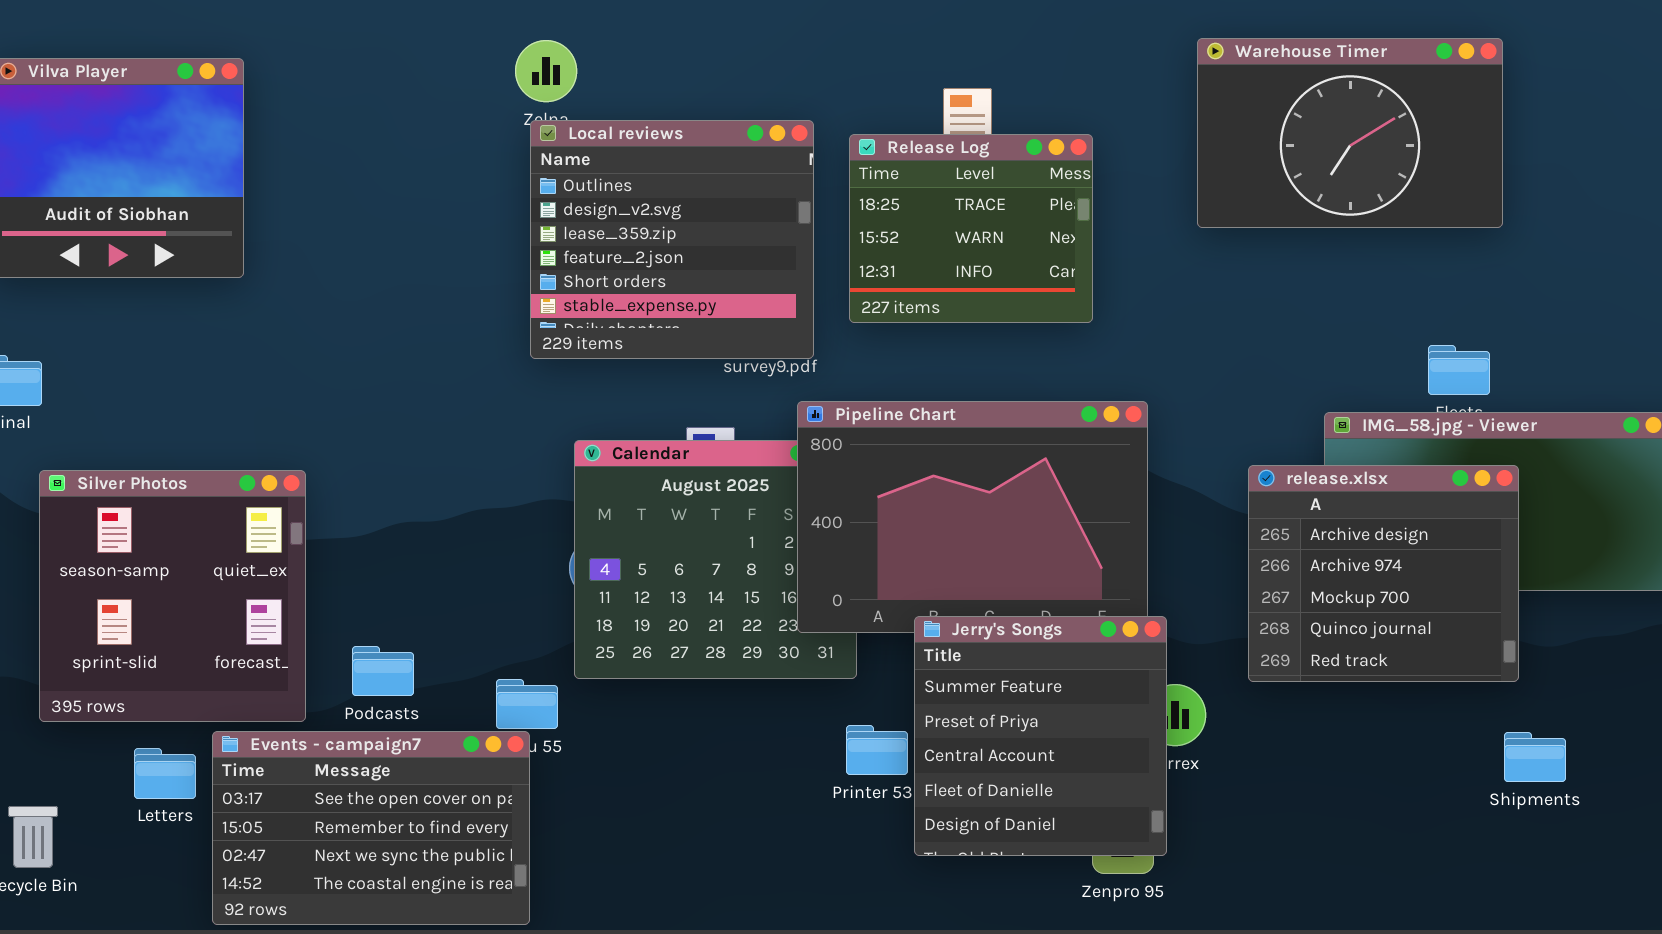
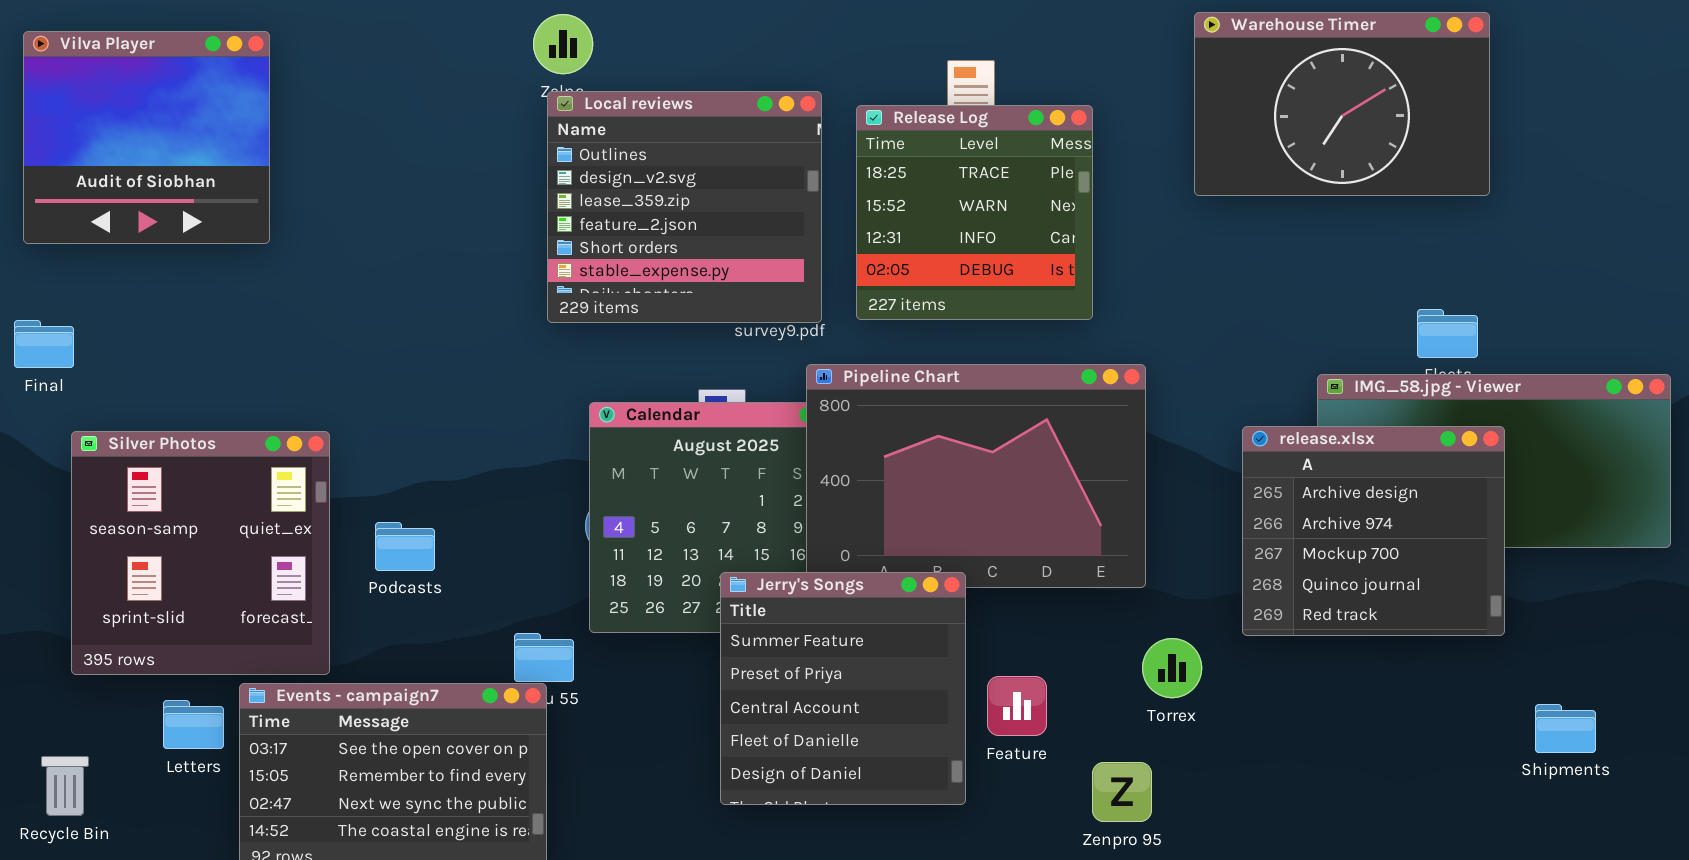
Release Log: [849,134,1093,323] -> [856,105,1093,320], resized
Jerry's Songs: [914,616,1167,856] -> [720,572,966,805], moved
Podcasts: [352,646,414,696] -> [375,522,435,571], moved
Shipments: [1504,732,1566,782] -> [1535,704,1596,753], moved

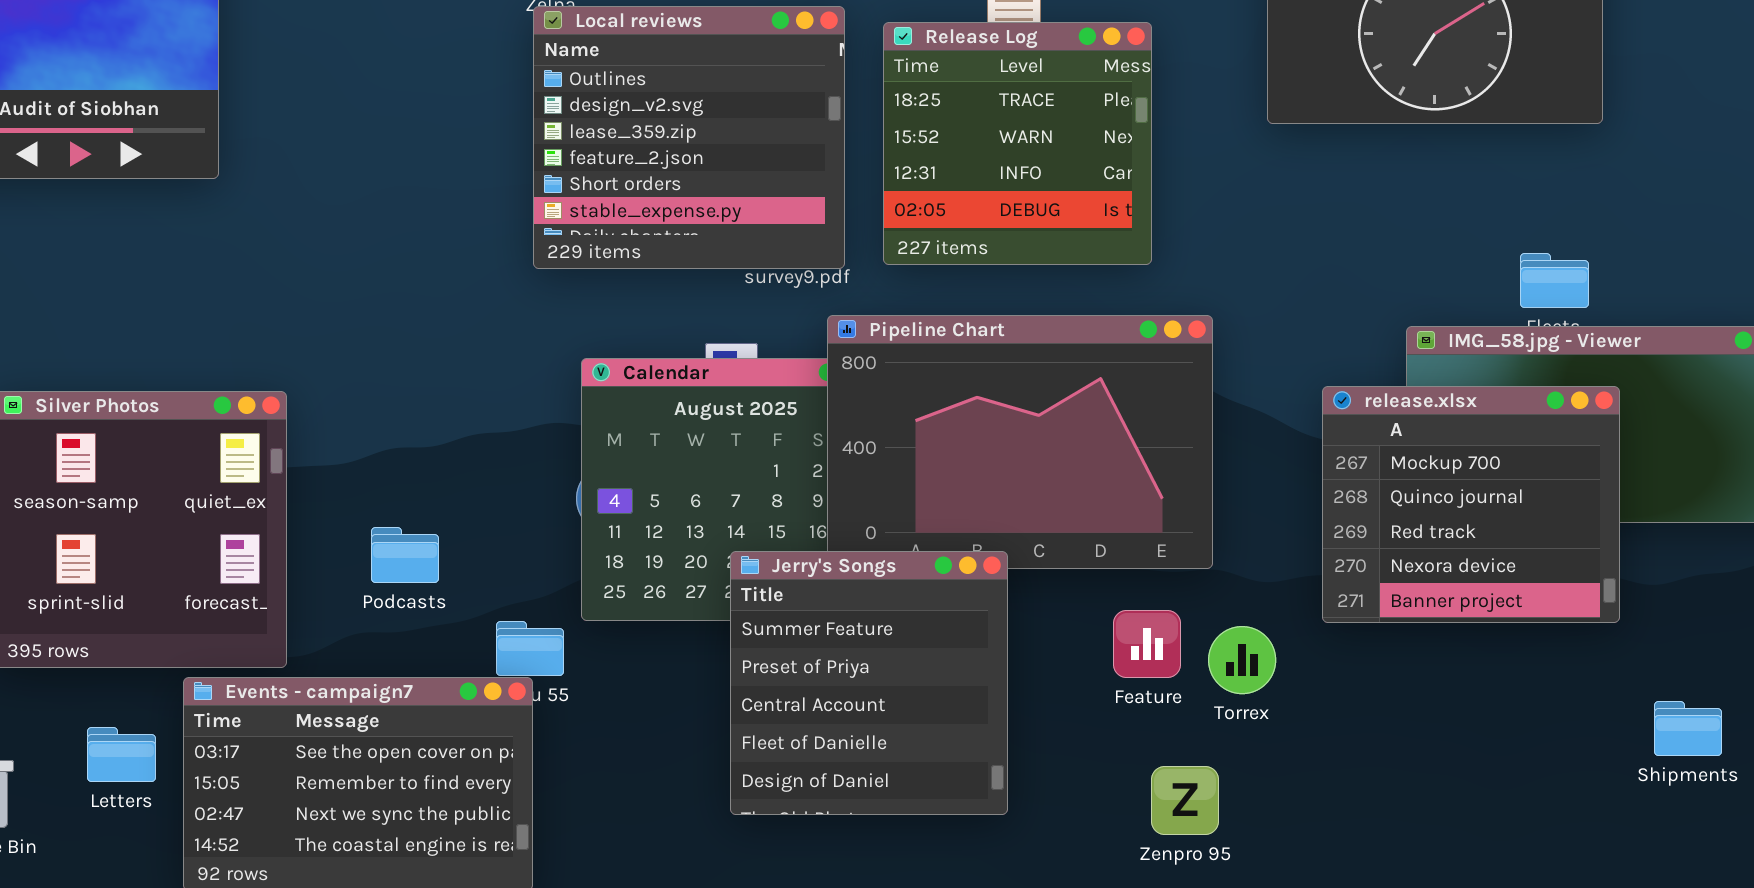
release.xlsx: [1242,426,1505,636] -> [1322,386,1620,623], scrolled down 2 rows
Podcasts: [375,522,435,571] -> [371,527,439,583], moved
Feature: [987,676,1047,736] -> [1113,610,1181,678], moved
Letters: [163,700,224,749] -> [87,727,156,782], moved

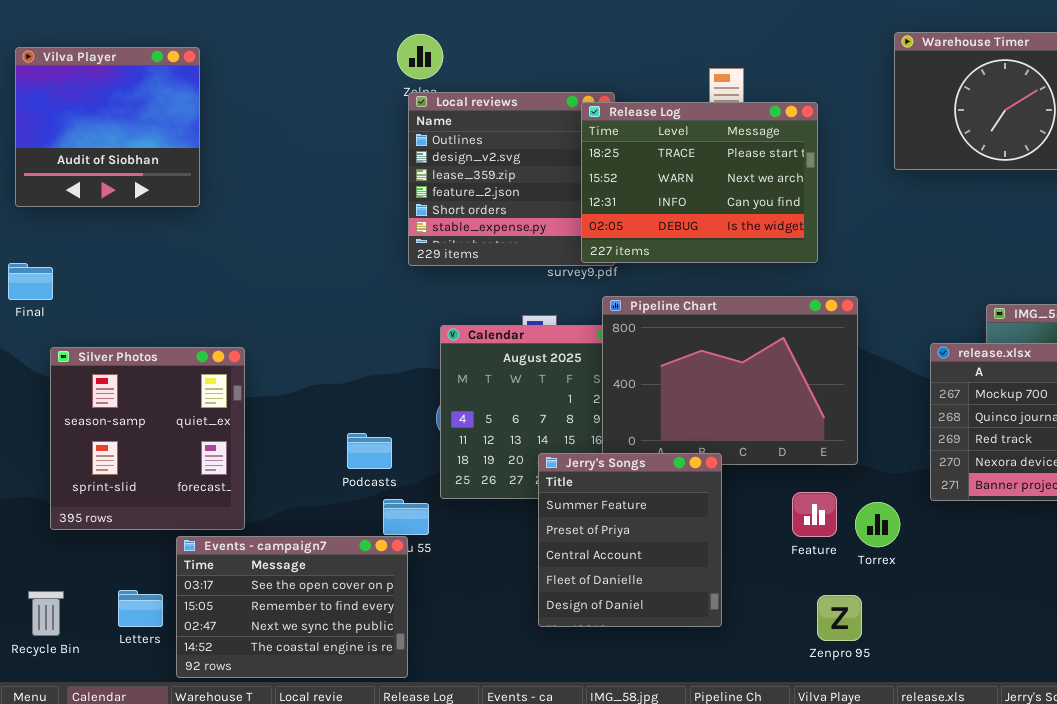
Release Log: [883,22,1152,265] -> [581,102,818,263], resized
Podcasts: [371,527,439,583] -> [347,433,392,469], moved
Letters: [87,727,156,782] -> [118,590,163,627], moved

